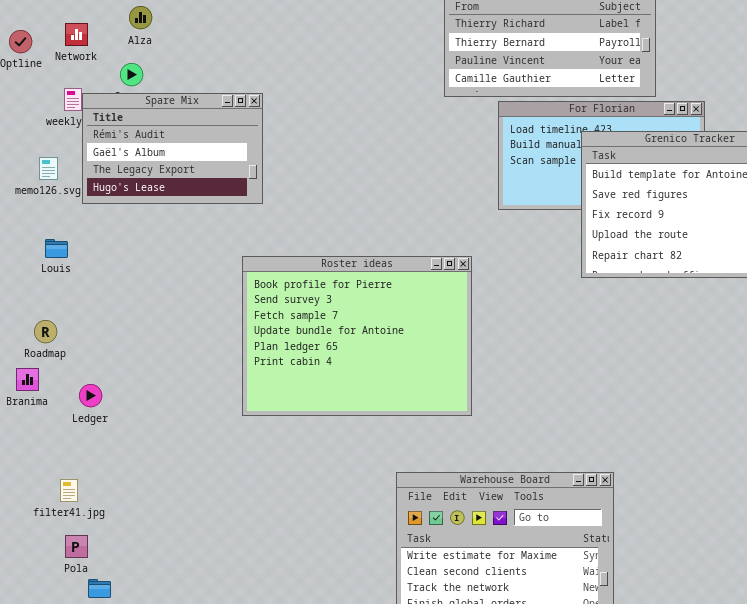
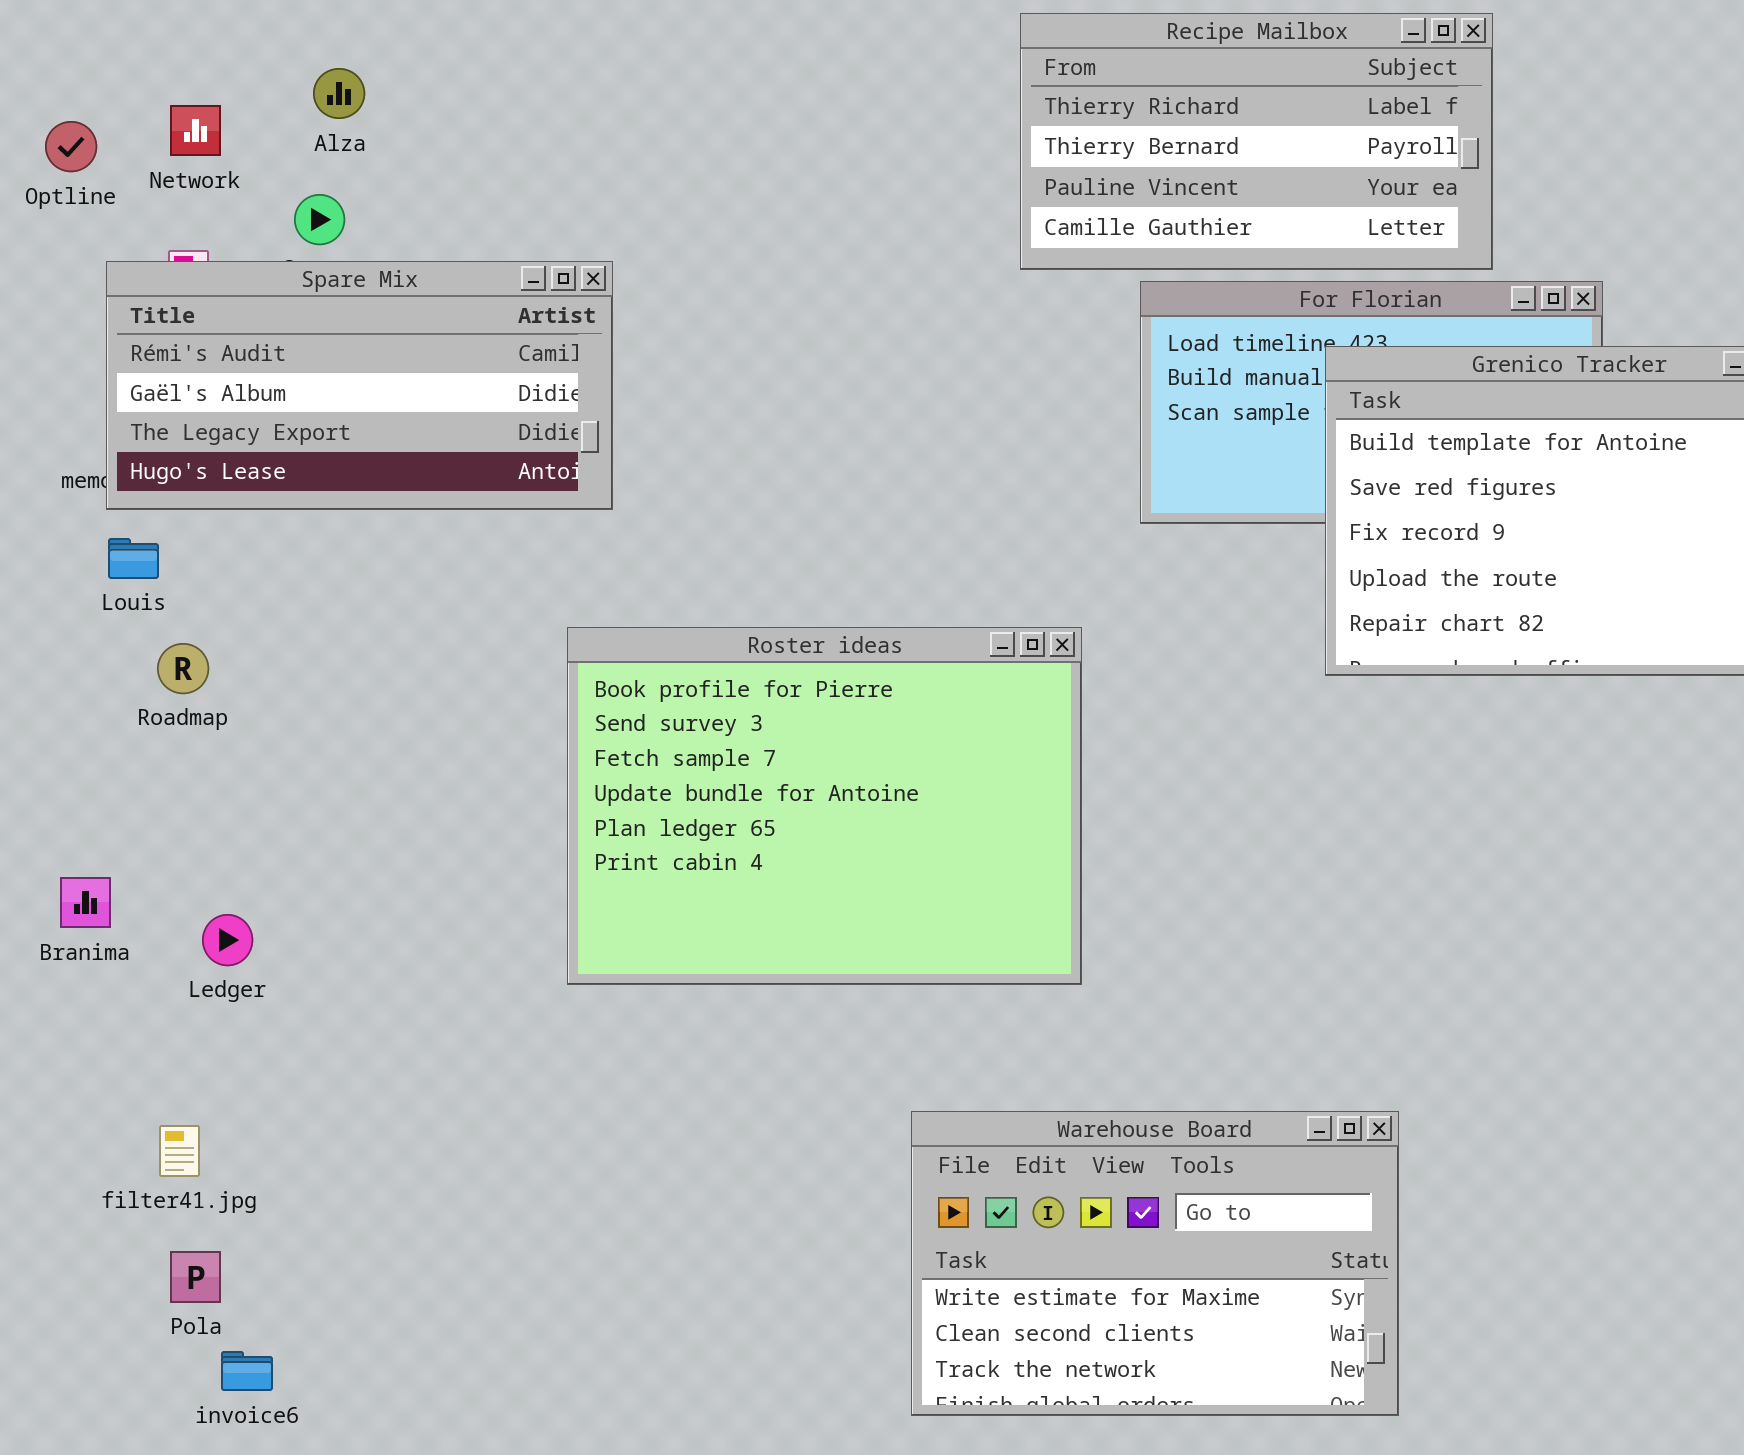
Spare Mix: [82,93,263,204] -> [106,261,613,510], resized
Louis: [45,239,68,258] -> [108,538,159,579], moved
Roadmap: [34,320,57,343] -> [157,643,209,694], moved

